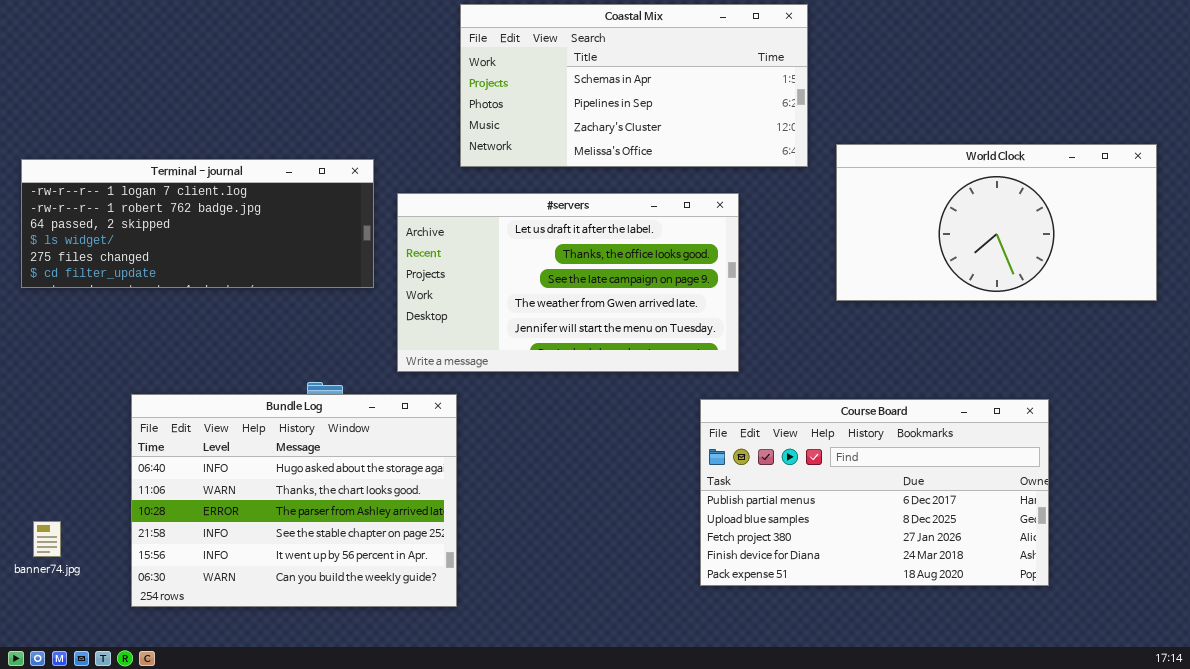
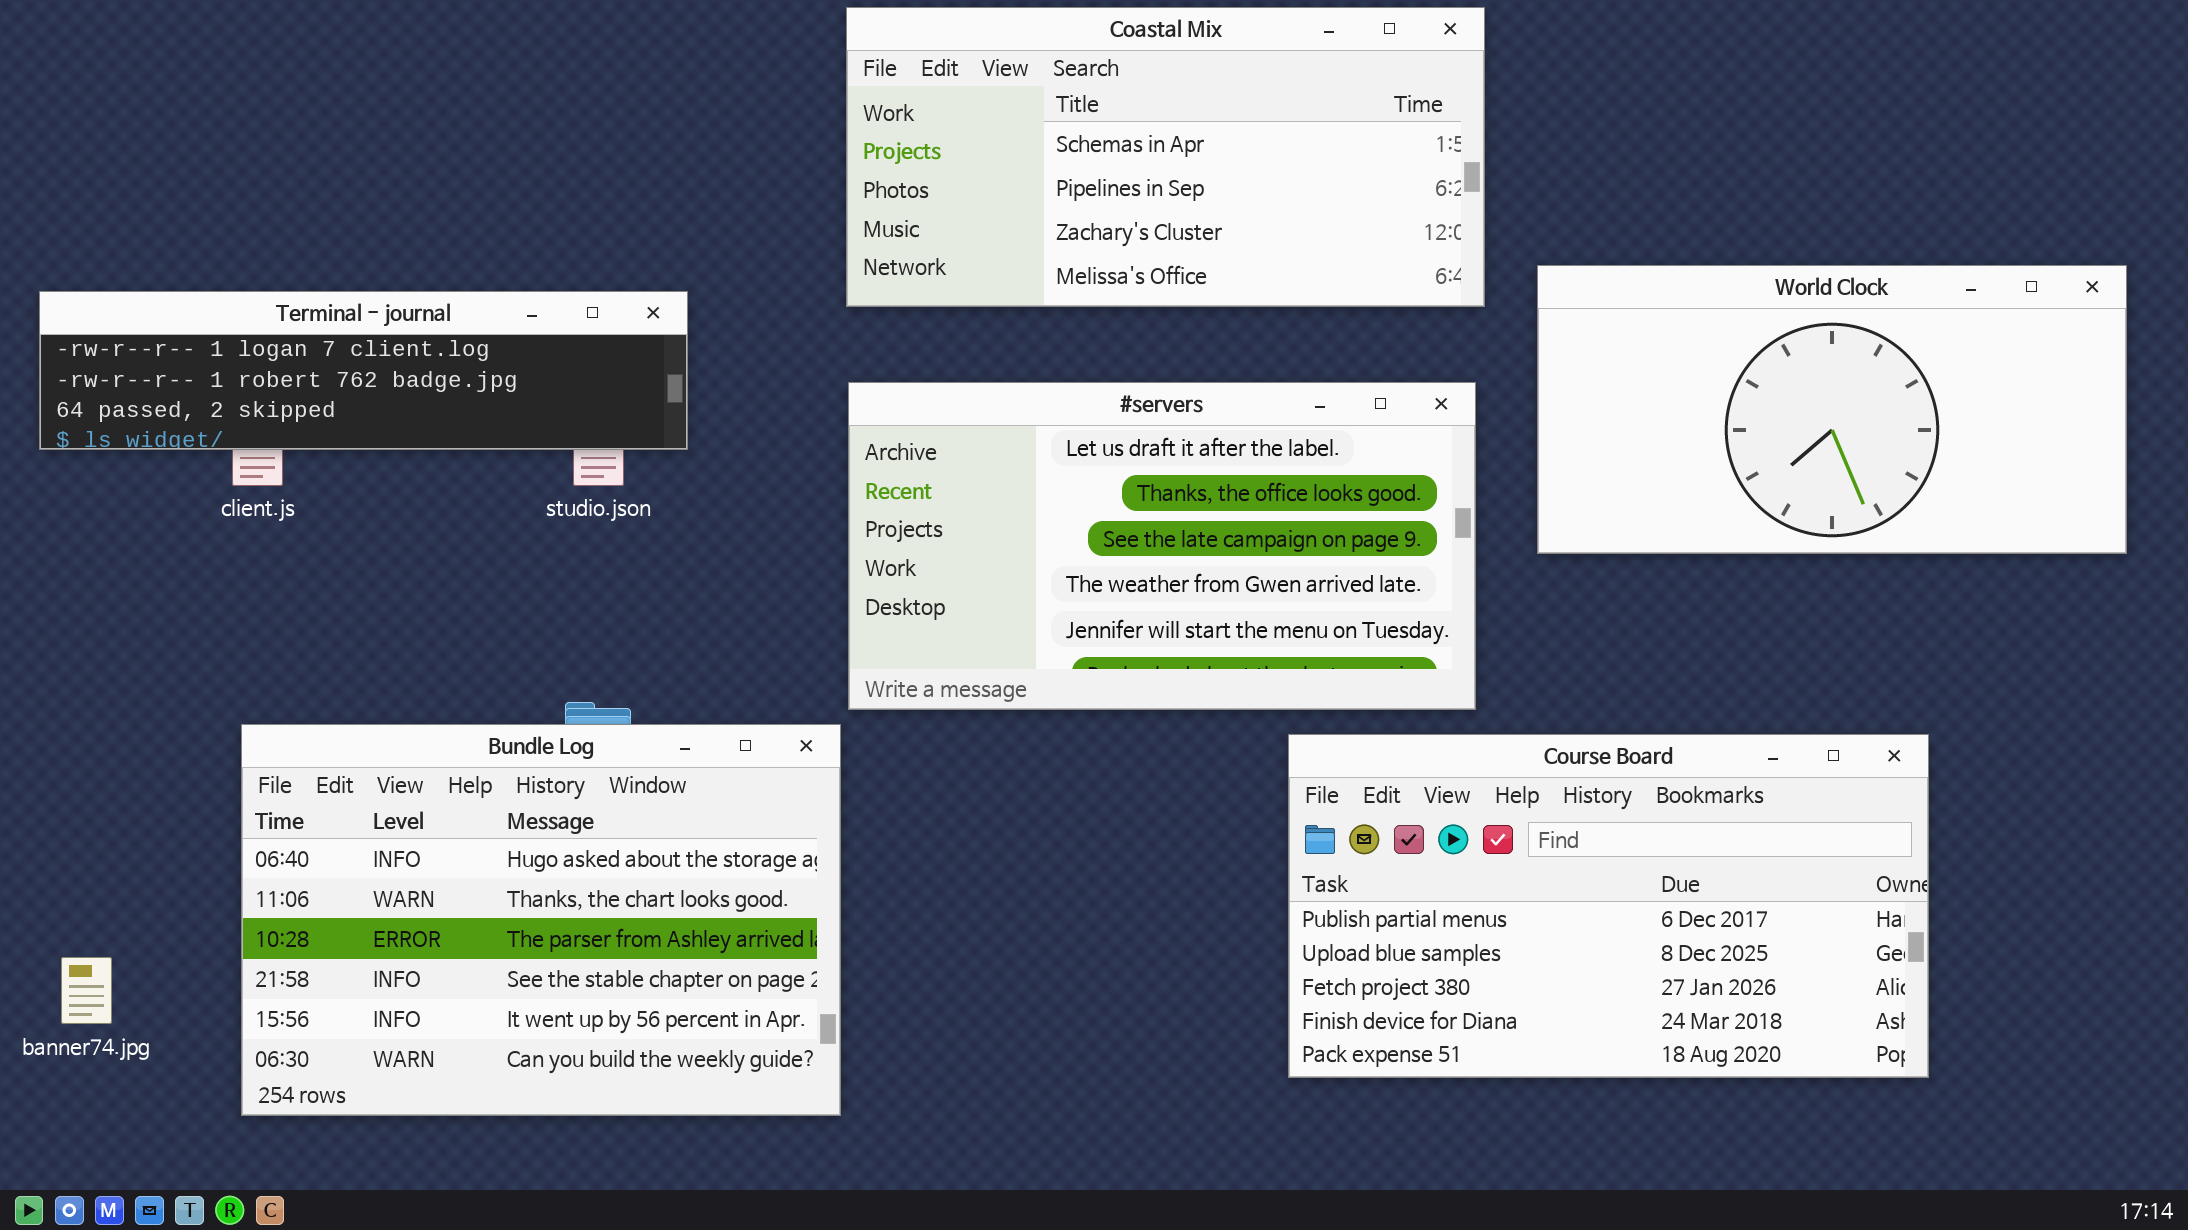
Terminal - journal: [21,159,374,288] -> [39,291,688,450], resized
#servers: [397,193,739,372] -> [848,382,1476,710], moved

